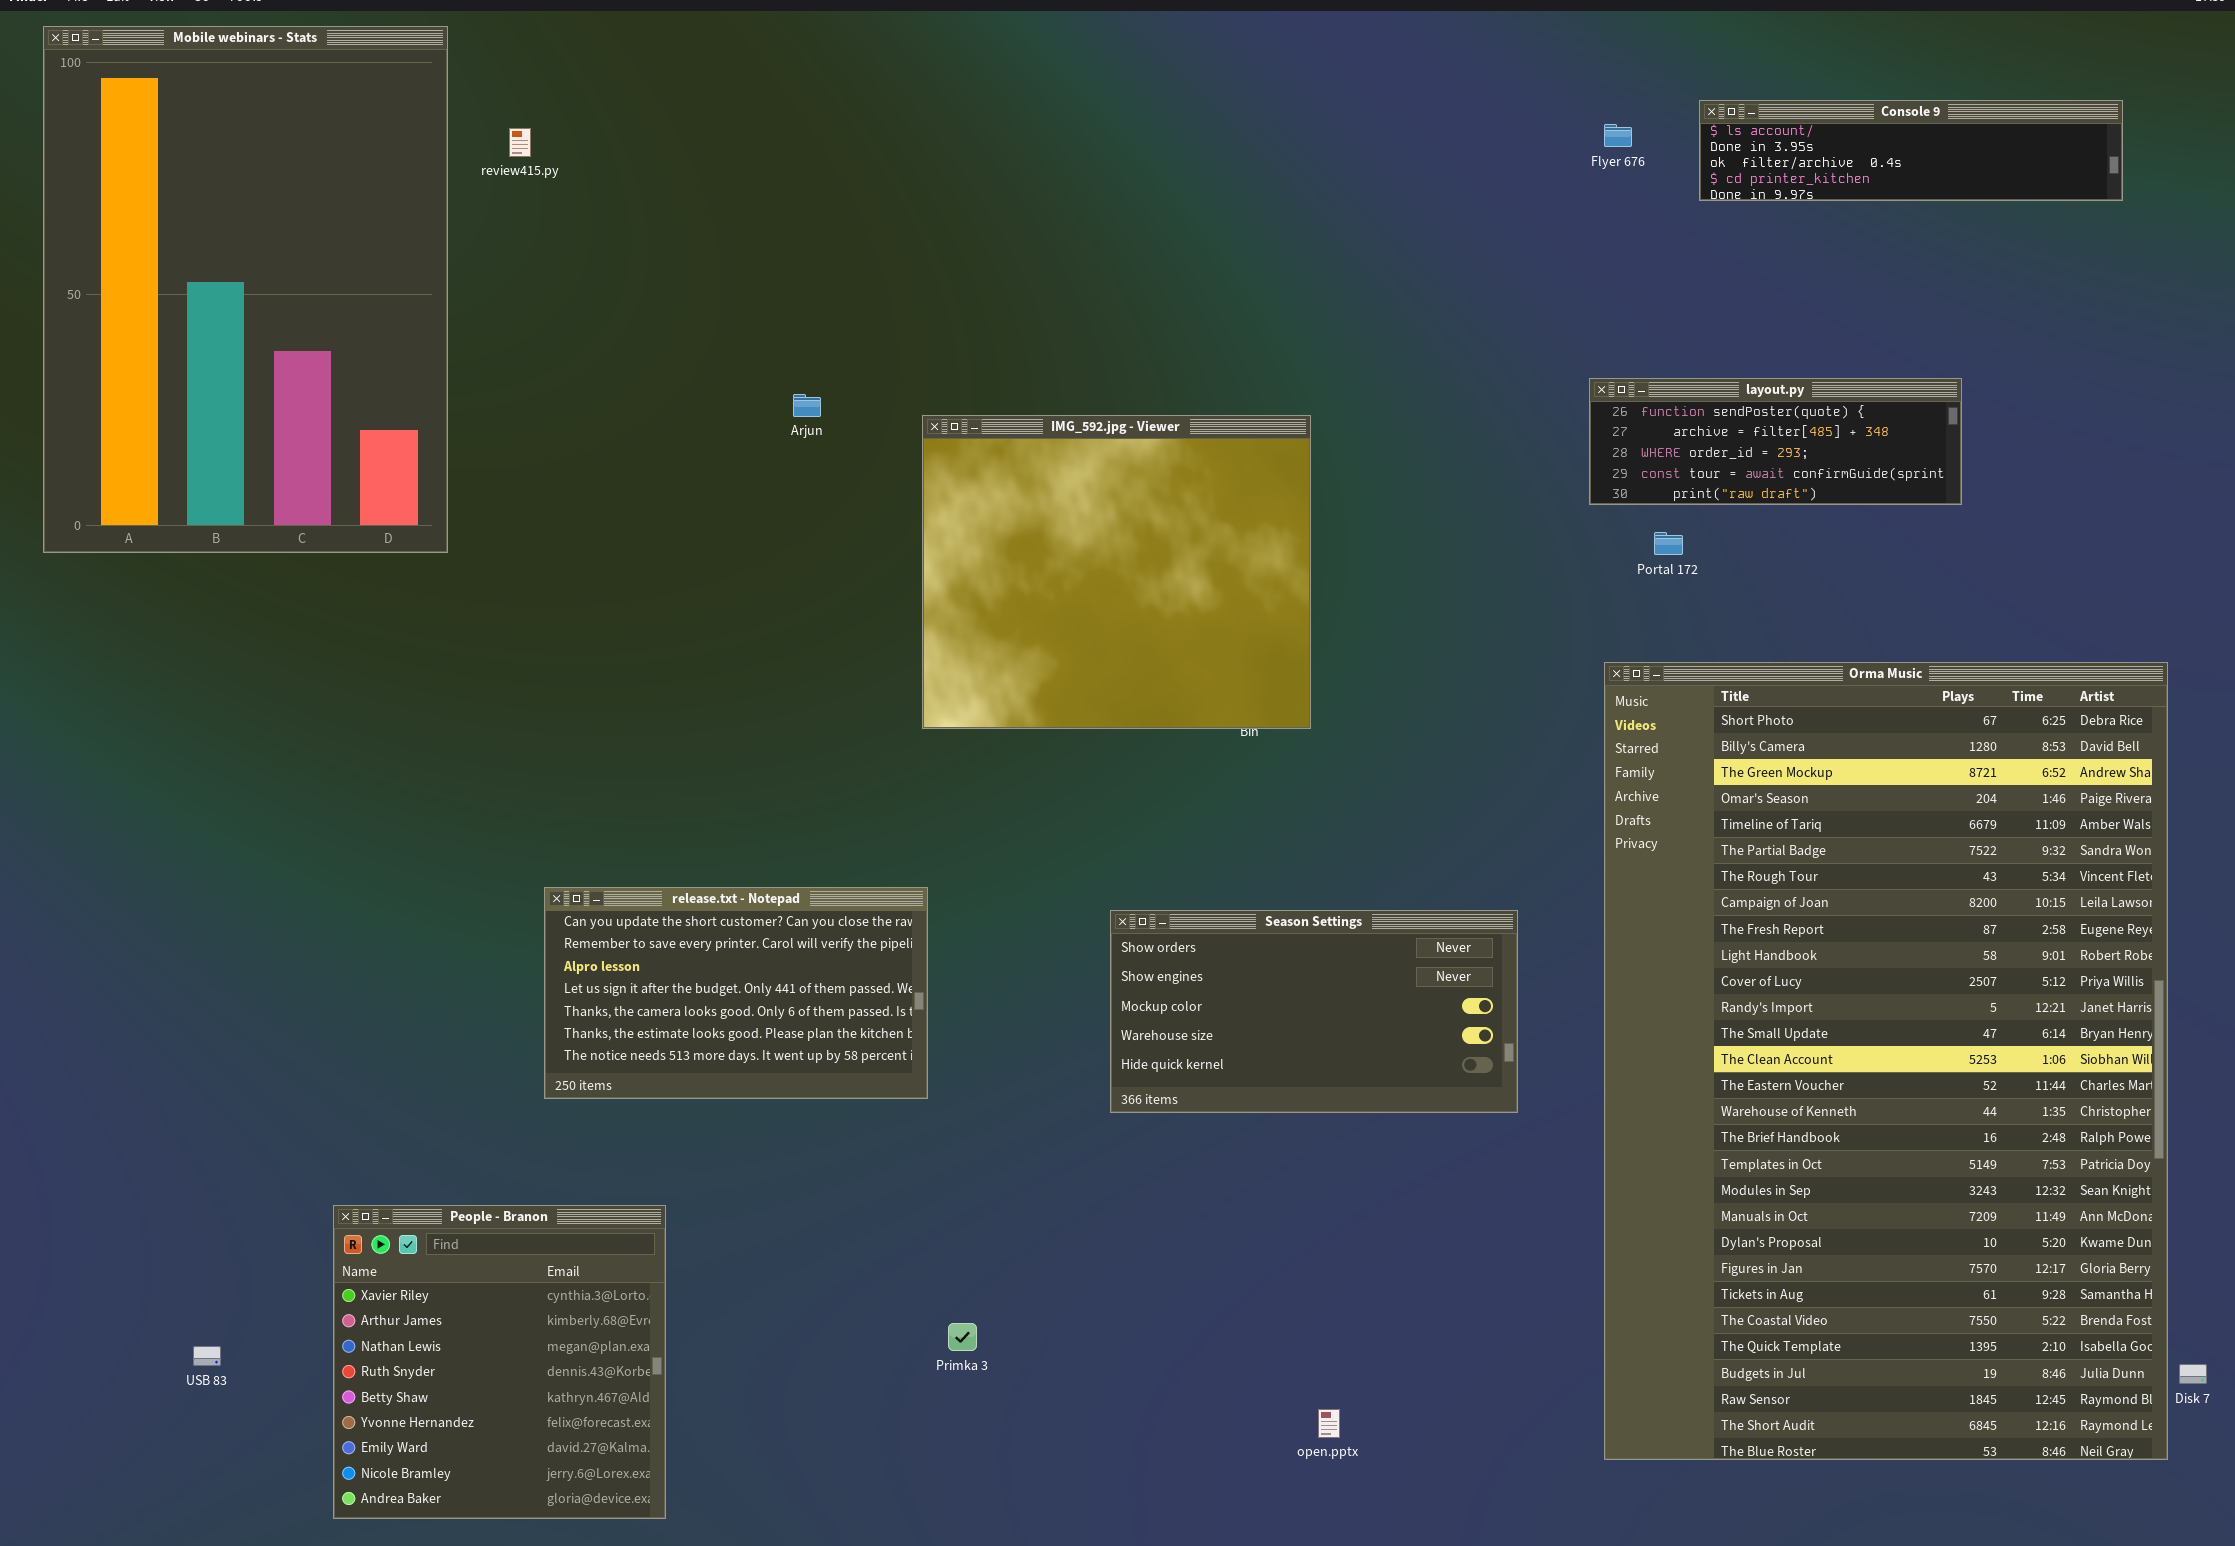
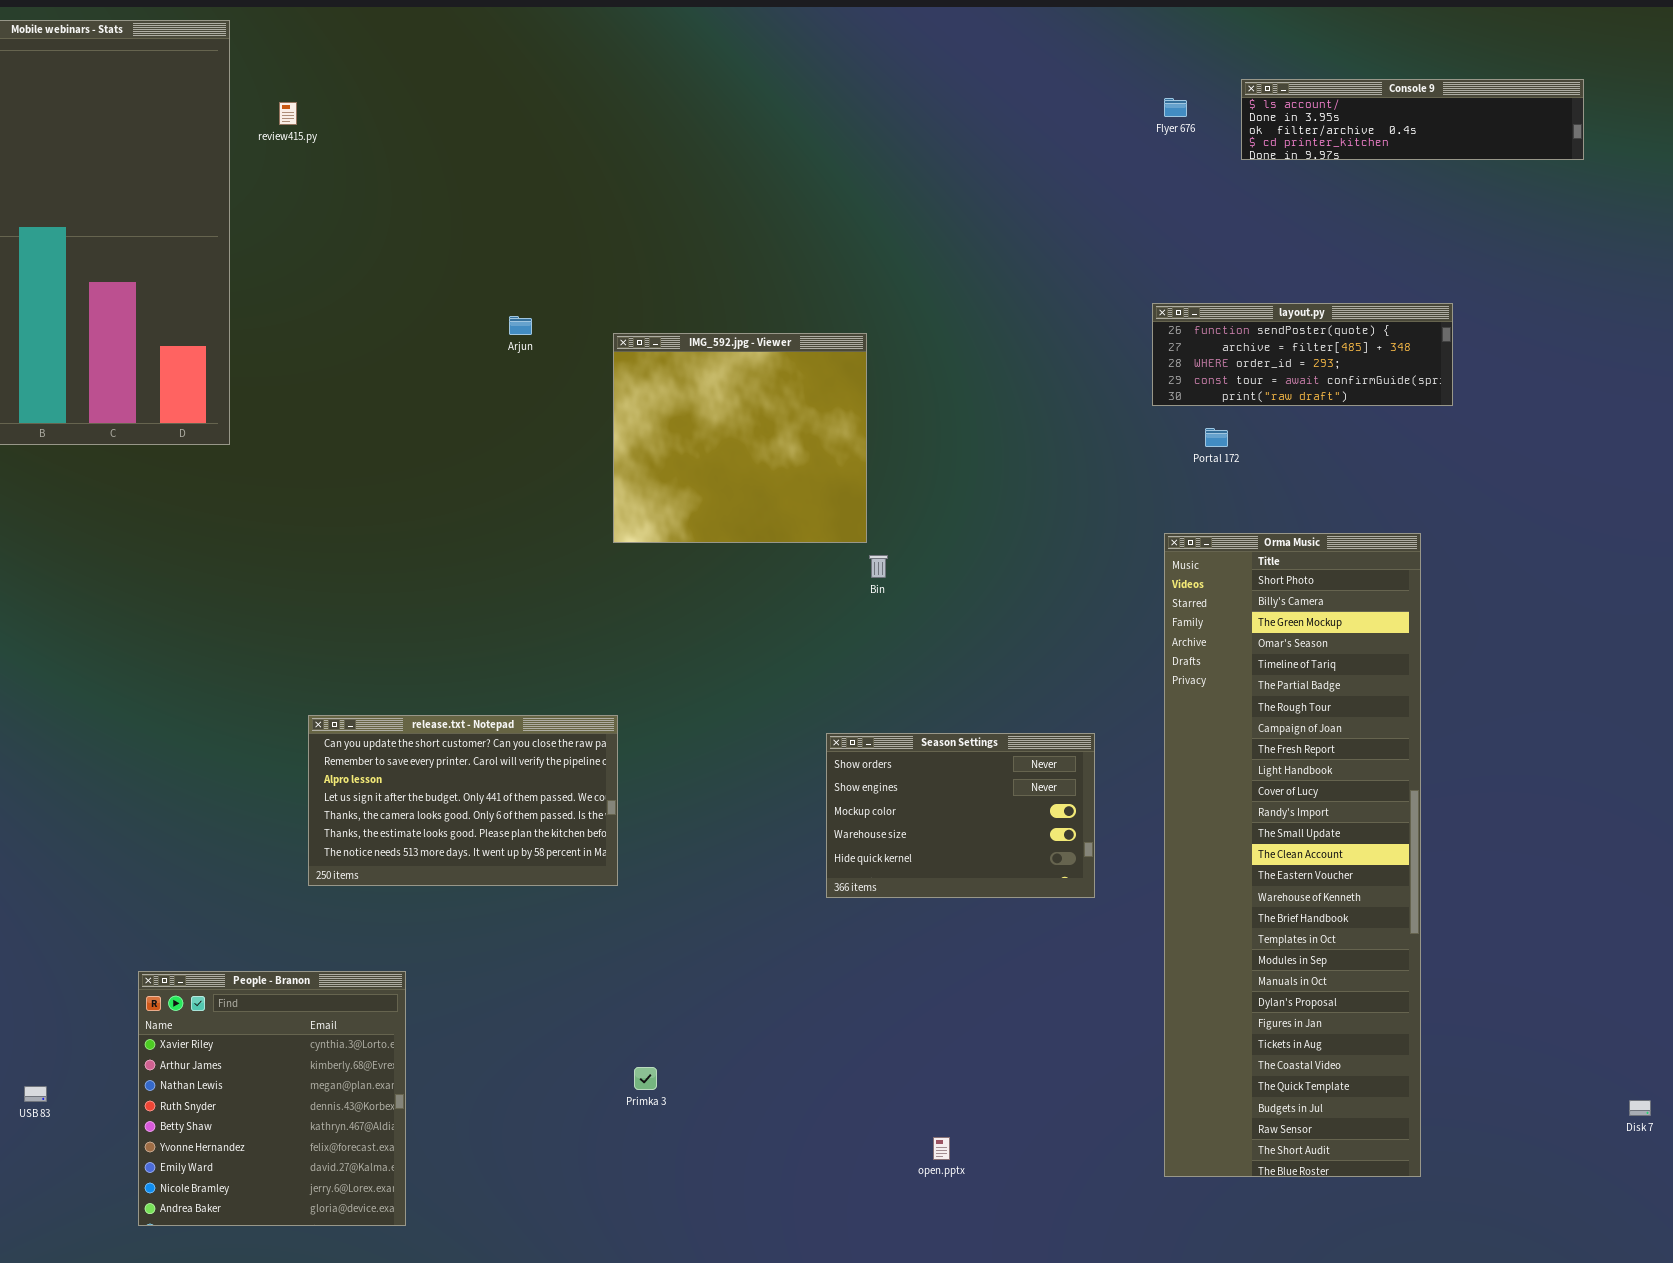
IMG_592.jpg - Viewer: [922,415,1311,729] -> [613,333,867,543], resized
Orma Music: [1604,662,2168,1460] -> [1164,533,1421,1177], resized
Season Settings: [1110,910,1518,1113] -> [826,733,1095,898], resized

